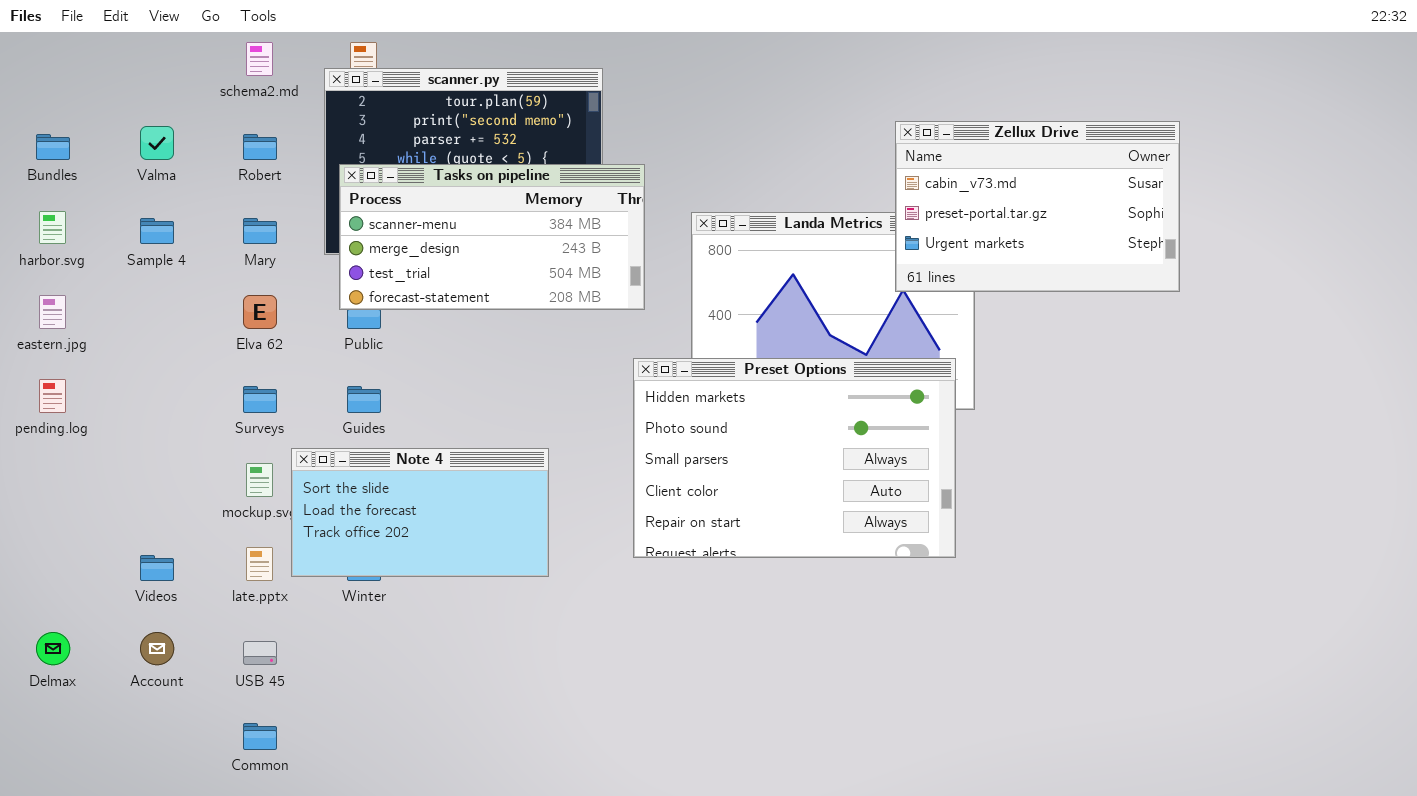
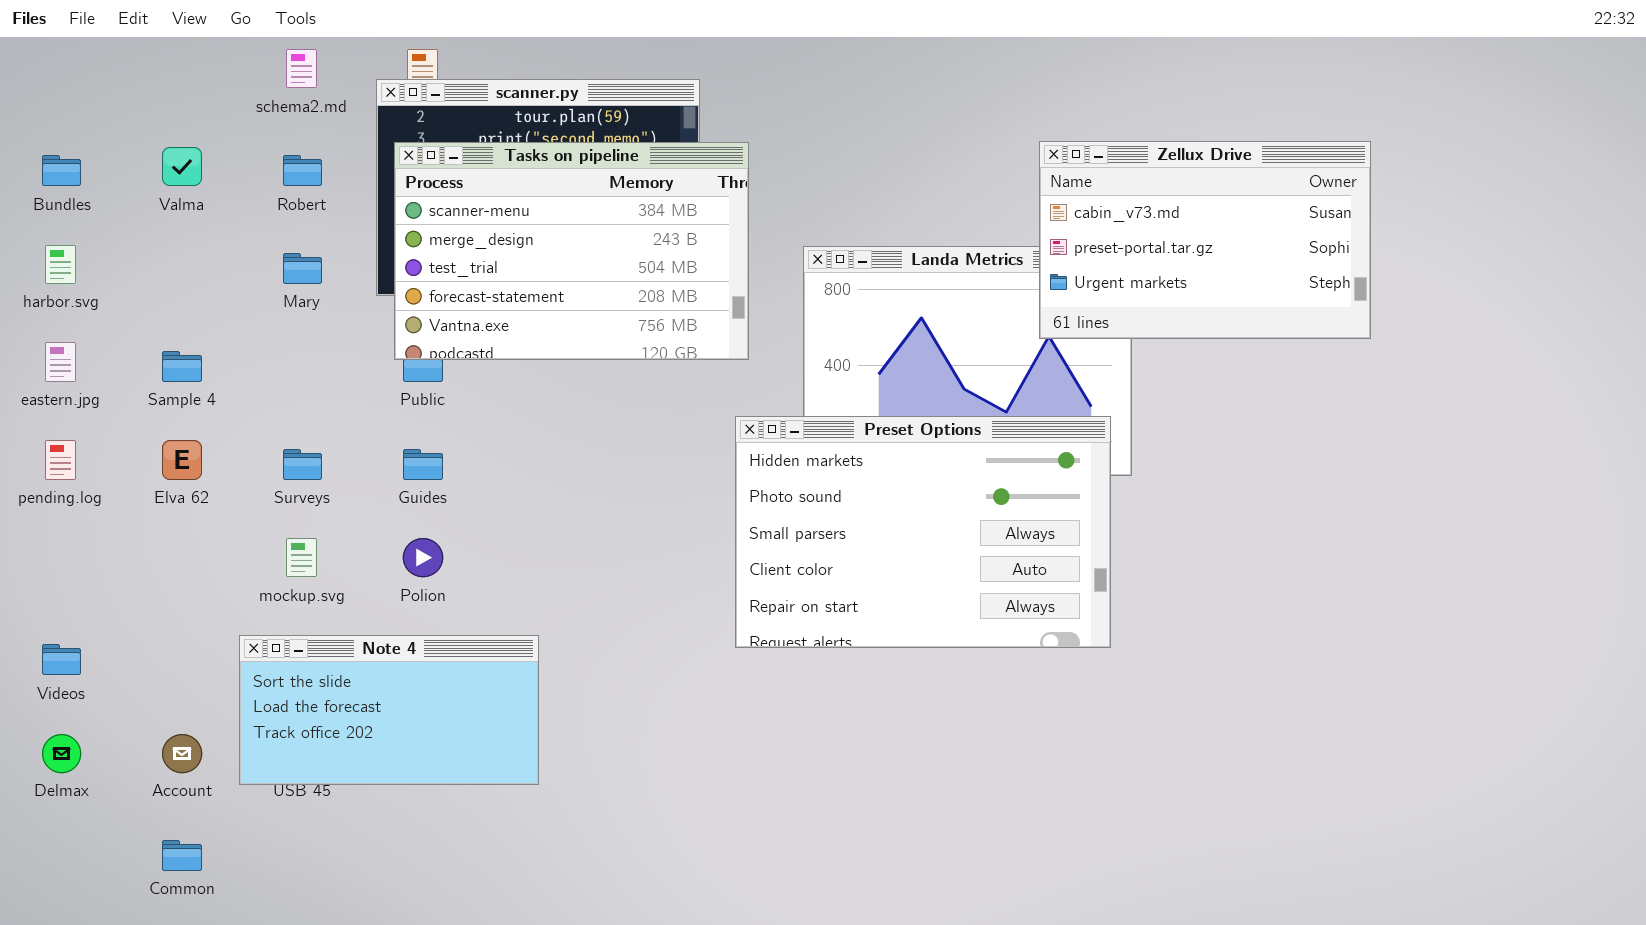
Tasks on pipeline: [339,164,645,310] -> [394,142,749,360], resized
Sample 4: [140,218,174,244] -> [162,351,202,382], moved
Elva 62: [243,295,277,329] -> [162,440,202,480], moved
Note 4: [291,448,549,577] -> [239,635,539,785], moved
Videos: [140,555,174,581] -> [42,644,81,675], moved
Common: [243,723,277,750] -> [162,840,202,871], moved

